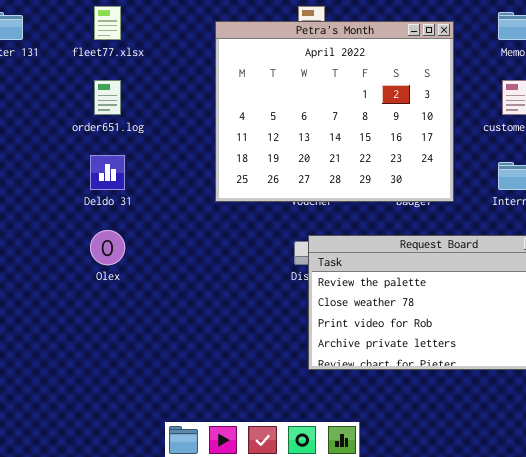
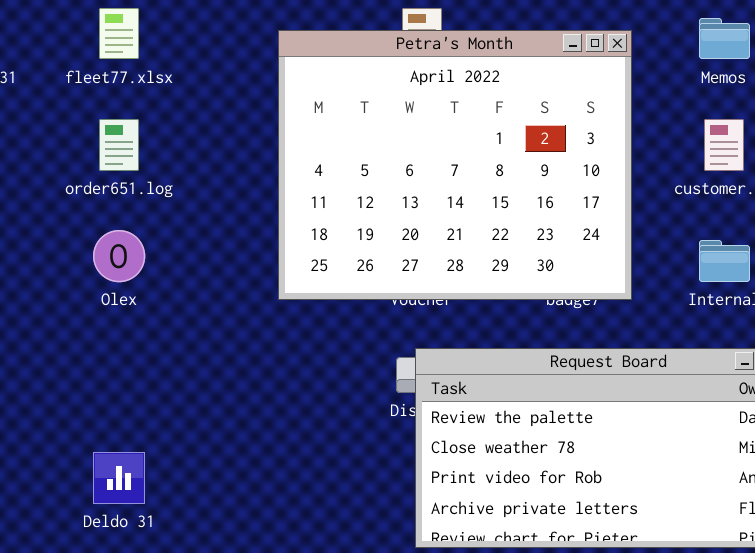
Deldo 31: [90,155,125,190] -> [93,452,145,504], moved
Olex: [90,230,125,265] -> [93,230,145,282], moved

